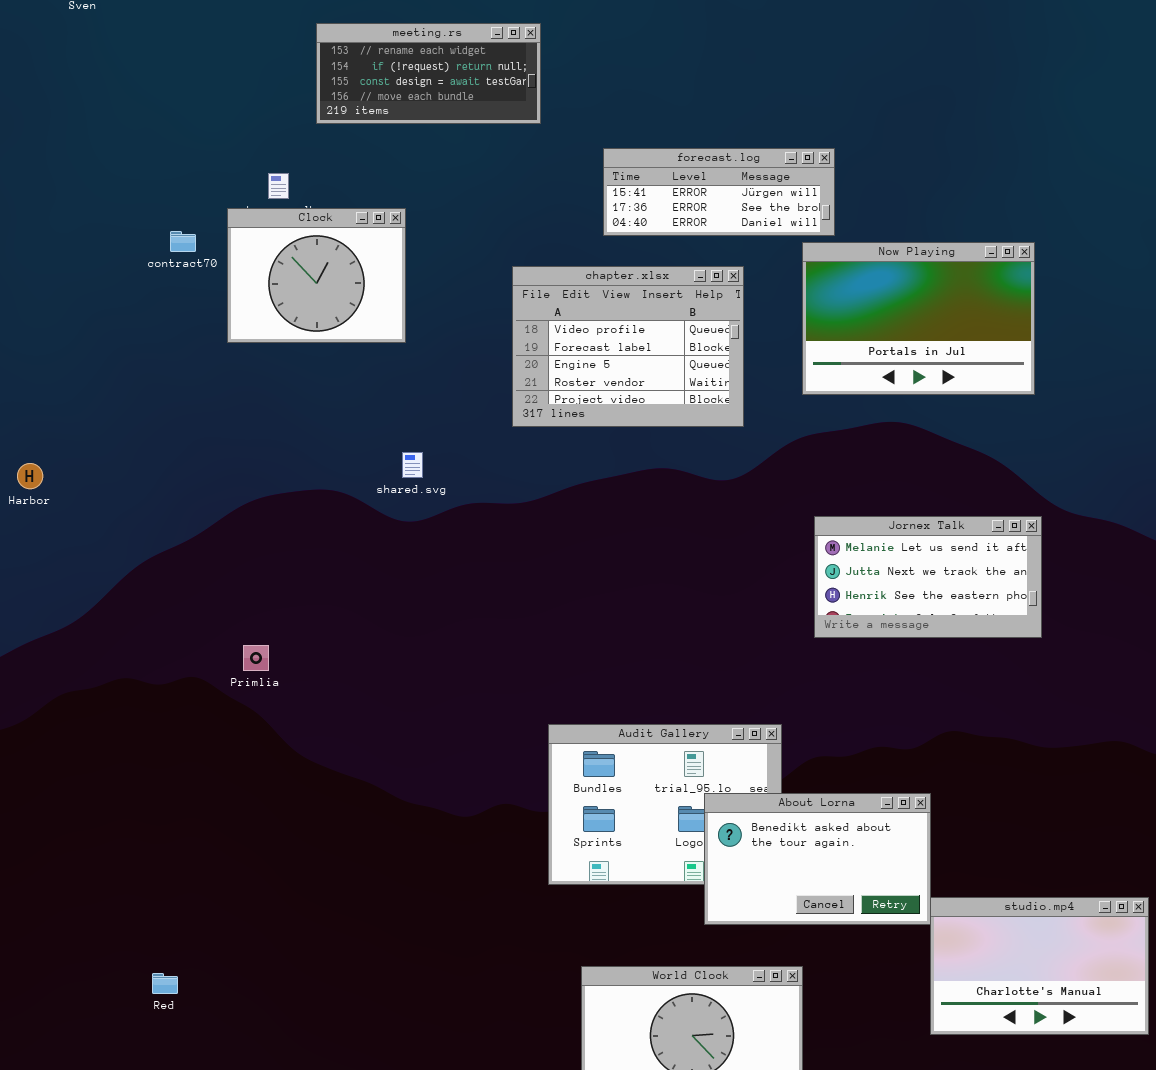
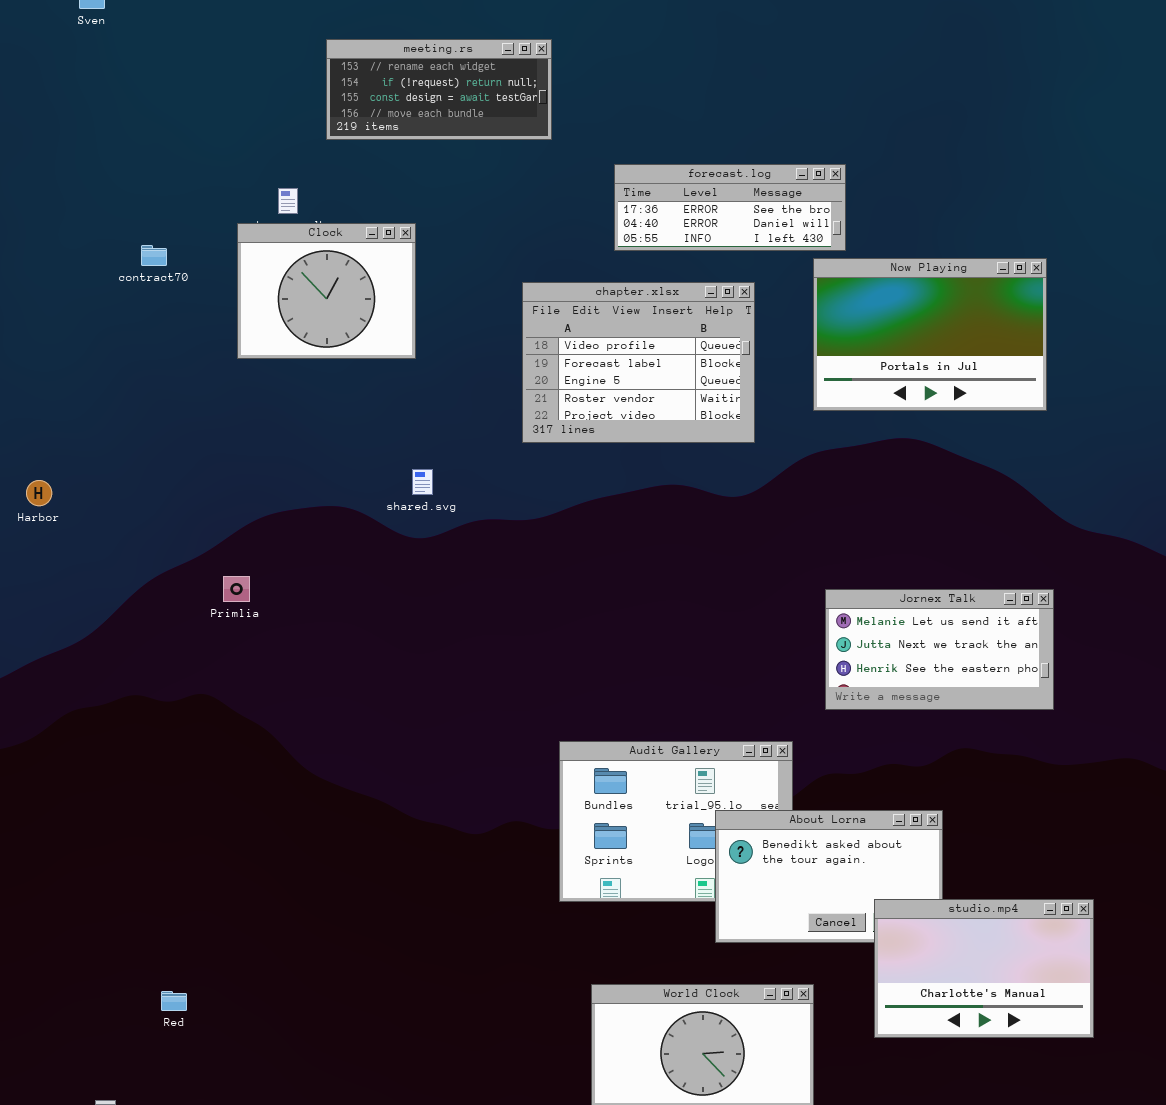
forecast.log: [603,148,835,236] -> [614,164,846,251], scrolled down 1 row
contract70: [170,231,196,252] -> [141,245,167,266], moved
Jornex Talk: [814,516,1042,638] -> [825,589,1054,710], moved
Primlia: [243,645,269,671] -> [223,576,250,602], moved
studio.mp4: [930,897,1149,1035] -> [874,899,1094,1038], moved

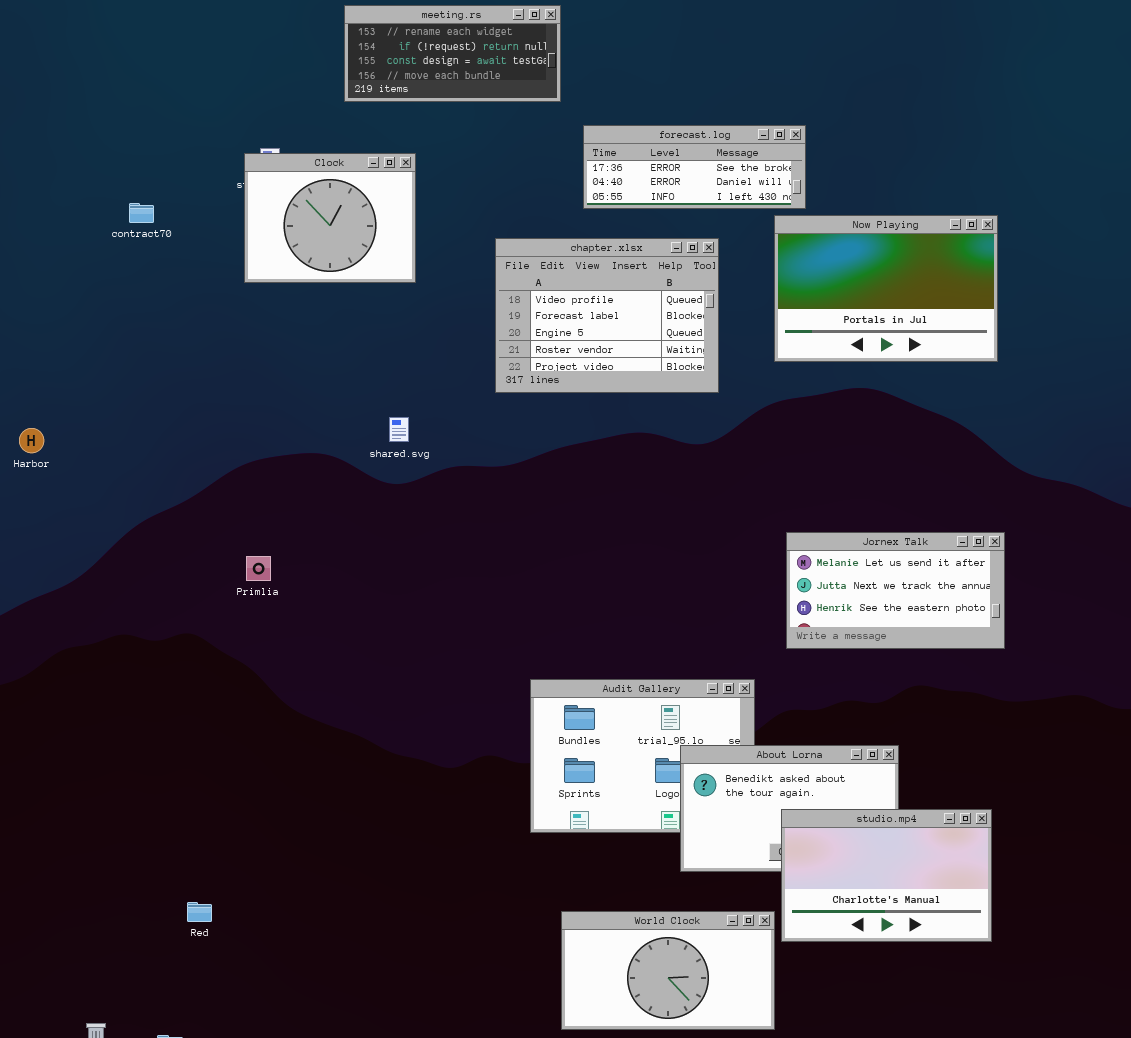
meeting.rs: [326,39,552,140] -> [344,5,561,102], moved
Clock: [237,223,416,359] -> [244,153,416,283], moved
Primlia: [223,576,250,602] -> [246,556,271,581], moved
studio.mp4: [874,899,1094,1038] -> [781,809,992,942], moved
Red: [161,991,187,1011] -> [187,902,212,922], moved

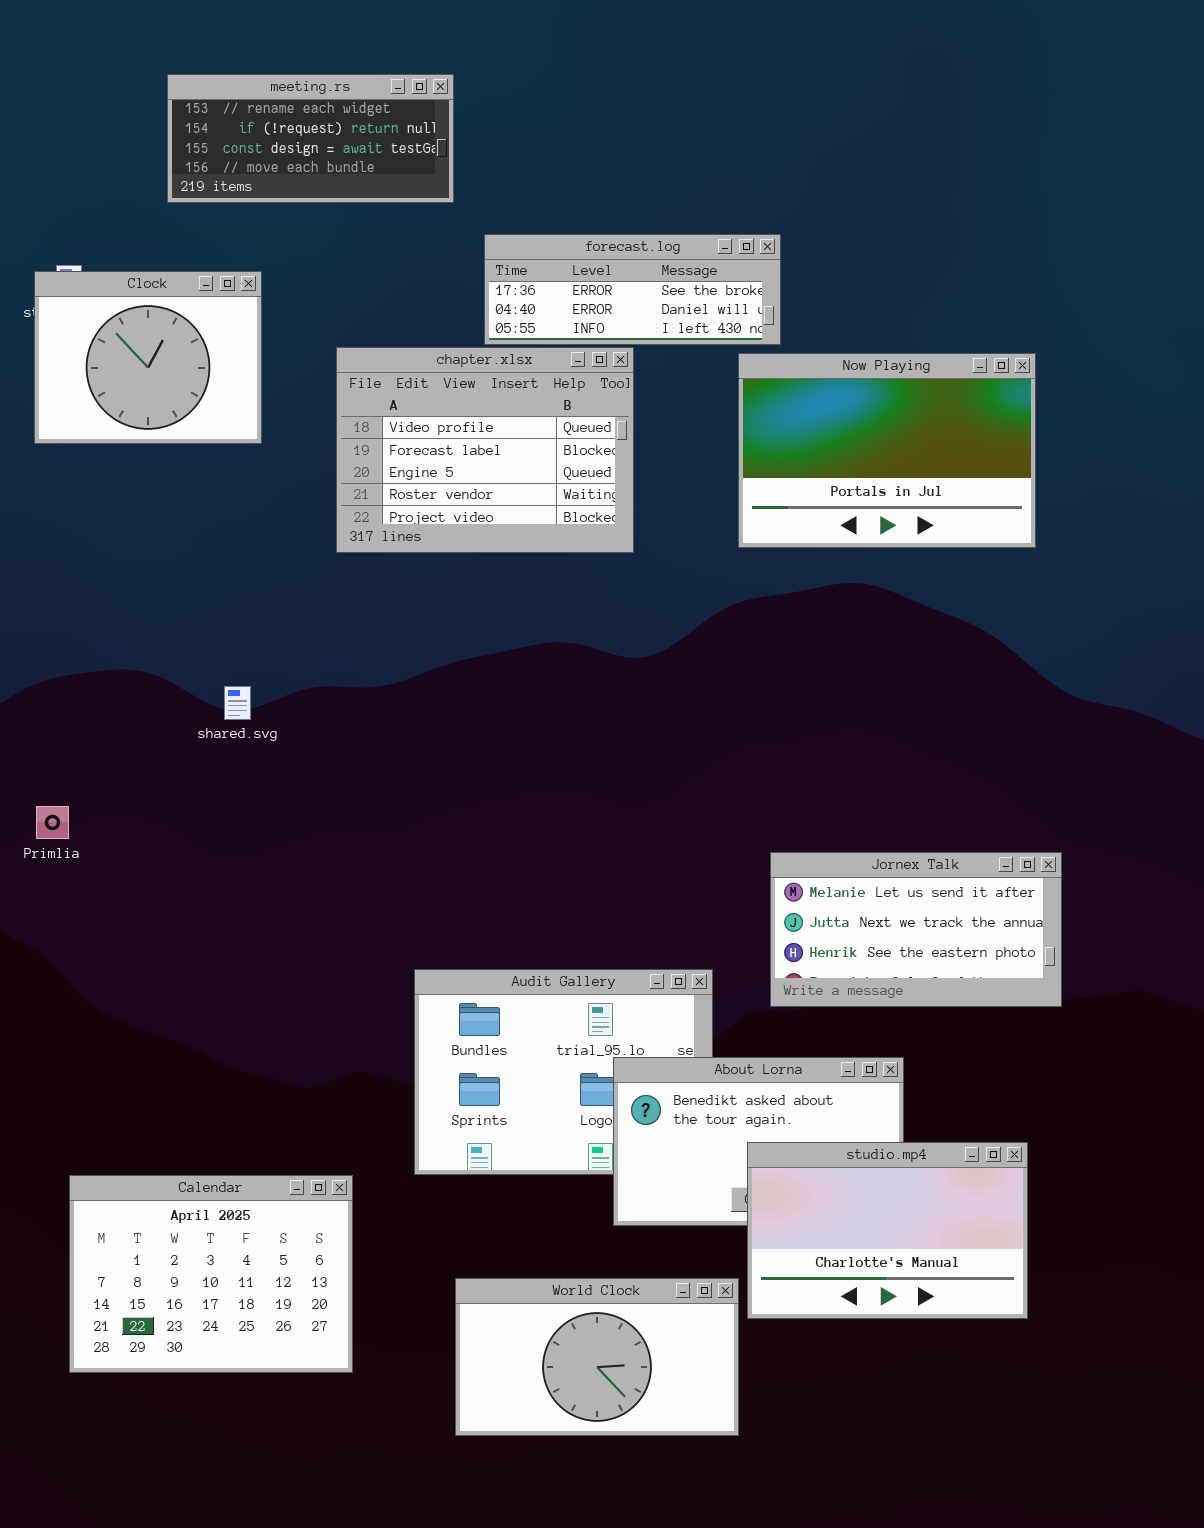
chapter.xlsx: [495,238,719,393] -> [336,347,634,553], moved
shared.svg: [389,417,409,442] -> [224,686,251,720], moved
Jornex Talk: [786,532,1005,649] -> [770,852,1062,1007], moved
Calendar: none -> [69,1175,353,1373], opened

